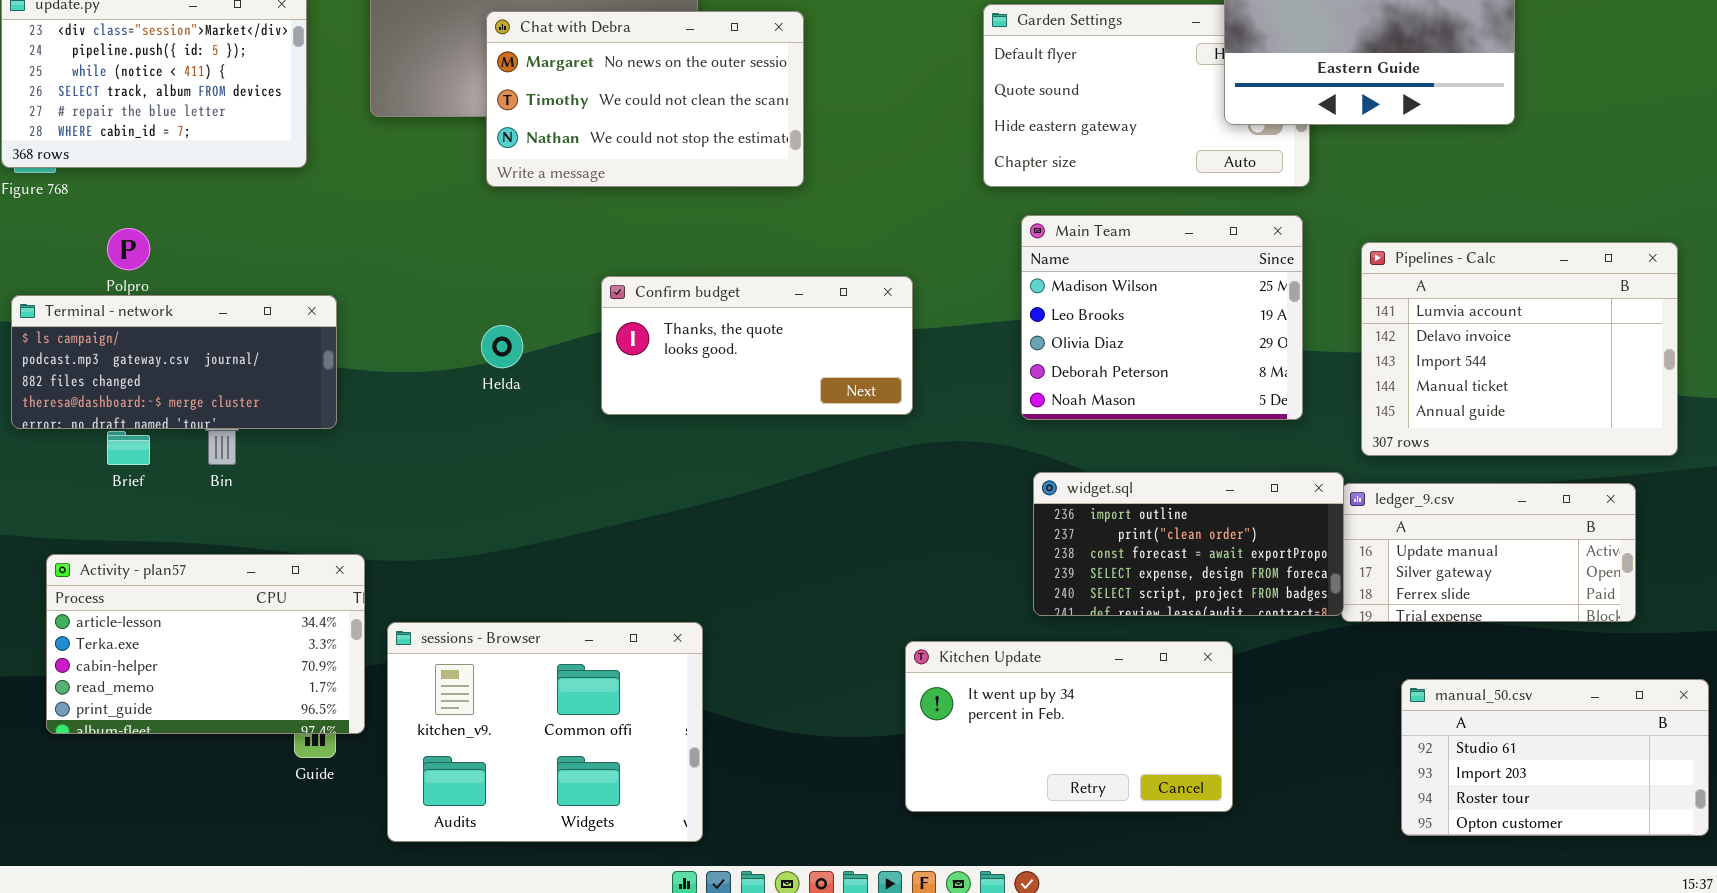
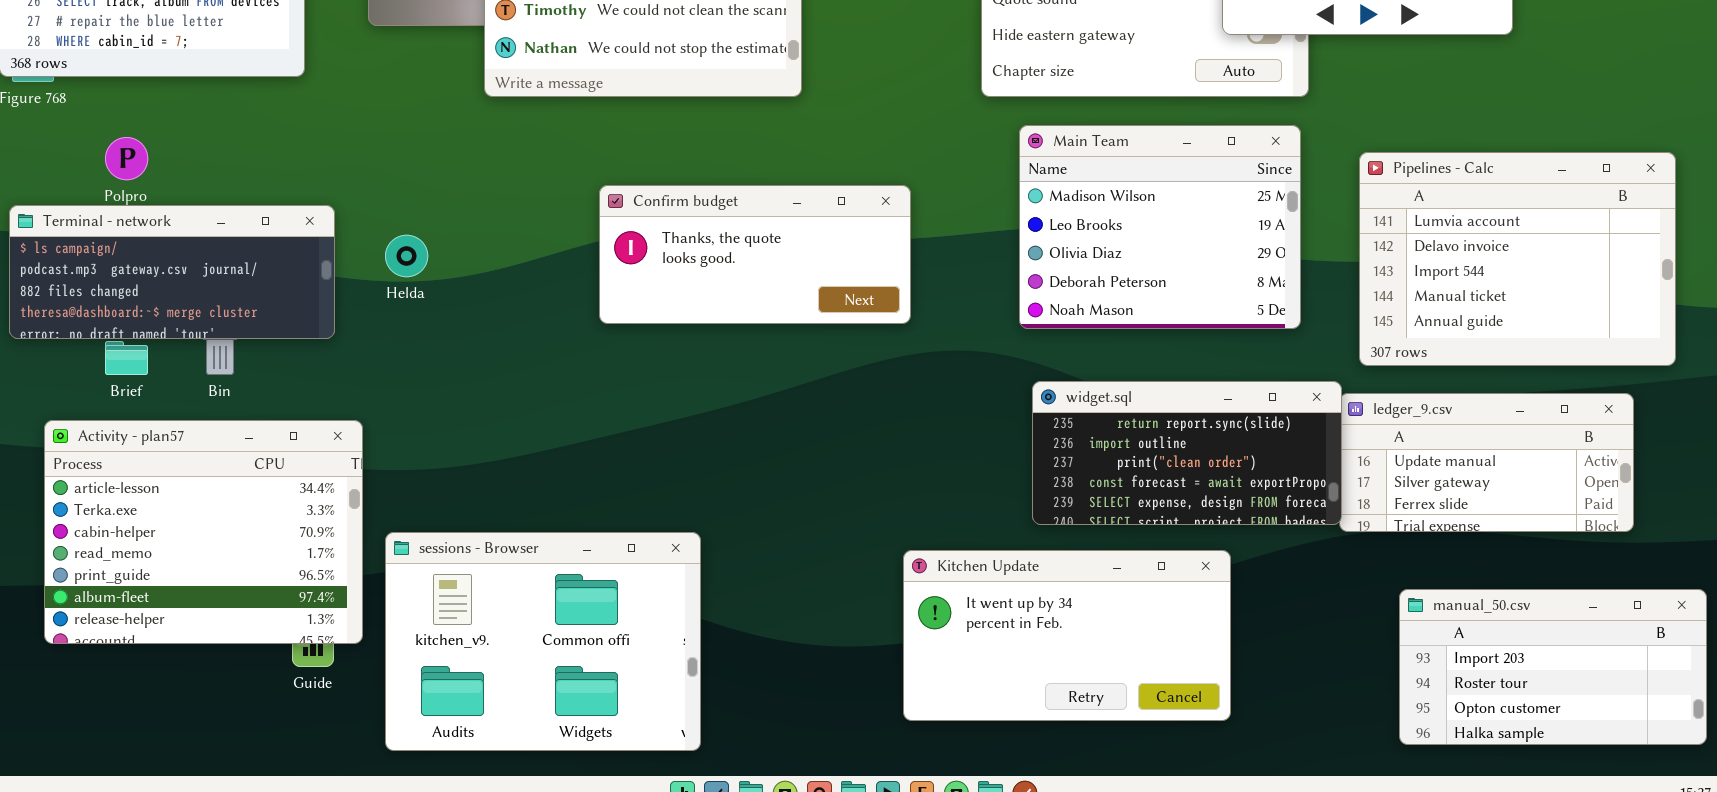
Helda: [481,325,523,368] -> [385,235,428,277], moved
widget.sql: [1033,472,1344,616] -> [1032,381,1342,525], scrolled up 1 row
Activity - plan57: [46,554,365,734] -> [44,420,363,644], resized
manual_50.csv: [1401,679,1709,836] -> [1399,589,1707,745], scrolled down 1 row

